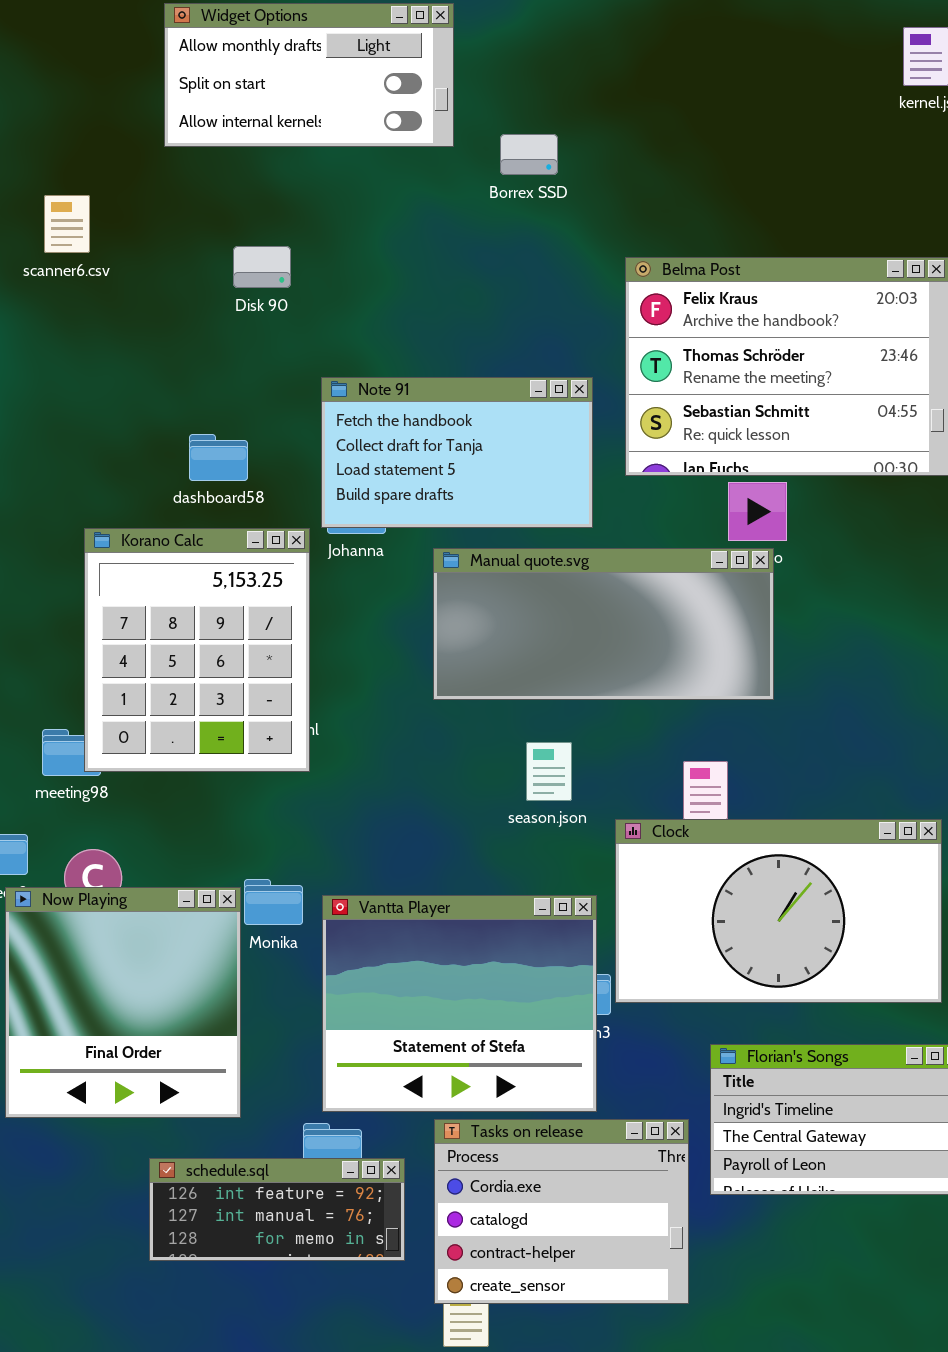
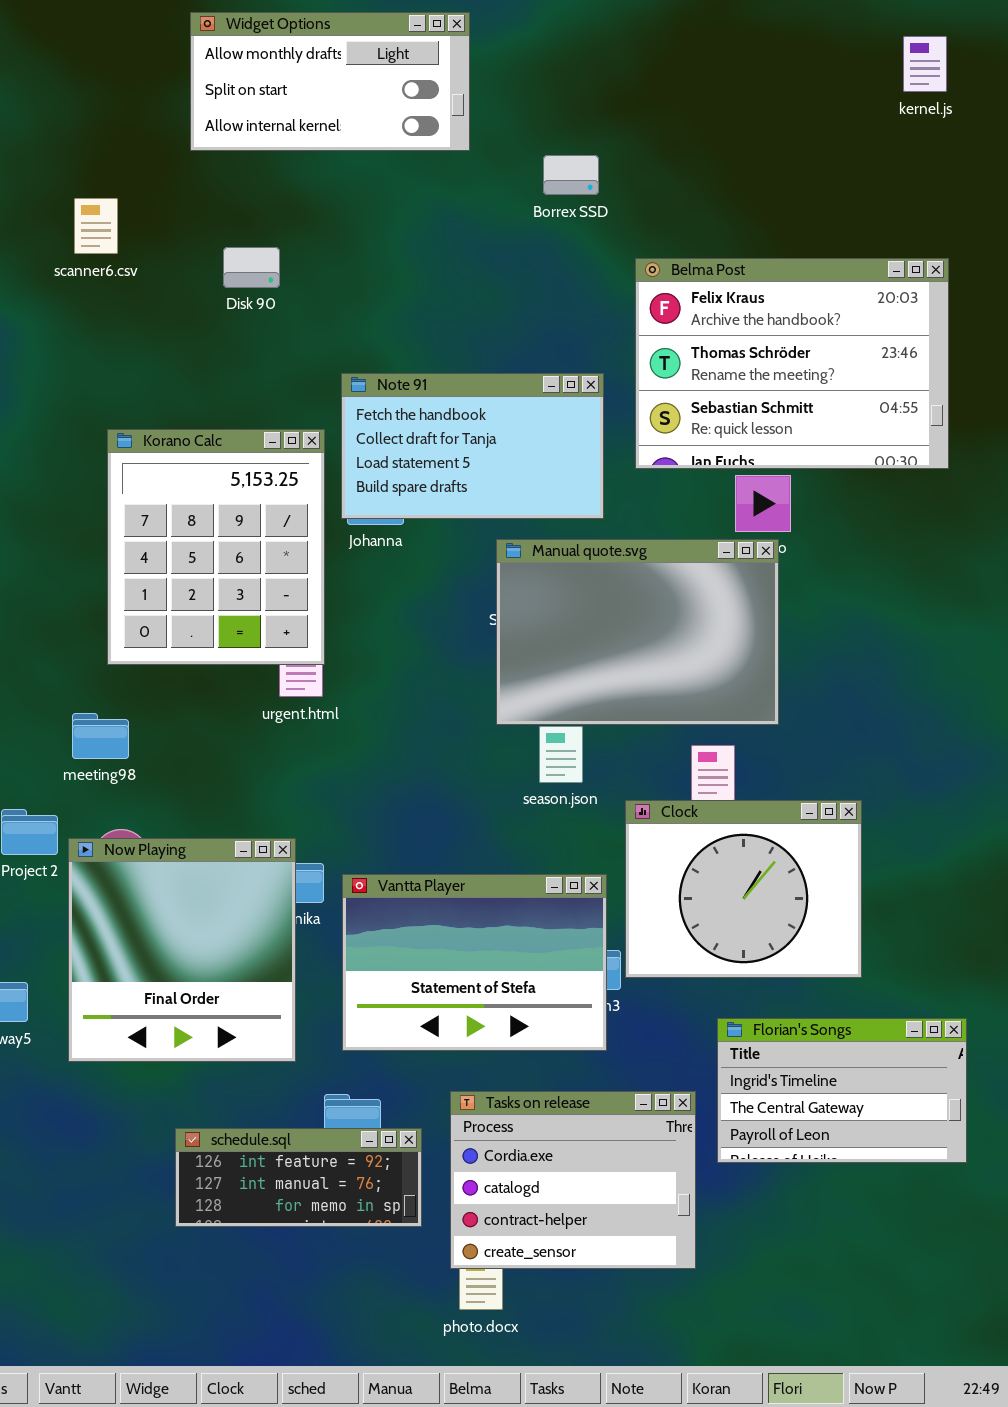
Borrex SSD: [500,134,558,175] -> [543,155,599,195], moved
Disk 90: [233,246,291,288] -> [223,247,280,288], moved
Korano Calc: [84,528,310,772] -> [107,429,325,665], moved
Manual quote.svg: [433,548,774,700] -> [496,539,779,725], resized
Clock: [615,819,942,1003] -> [625,800,862,978], resized
Now Playing: [5,887,241,1118] -> [68,838,296,1062], moved
Vantta Player: [322,895,597,1112] -> [342,874,607,1051], resized

